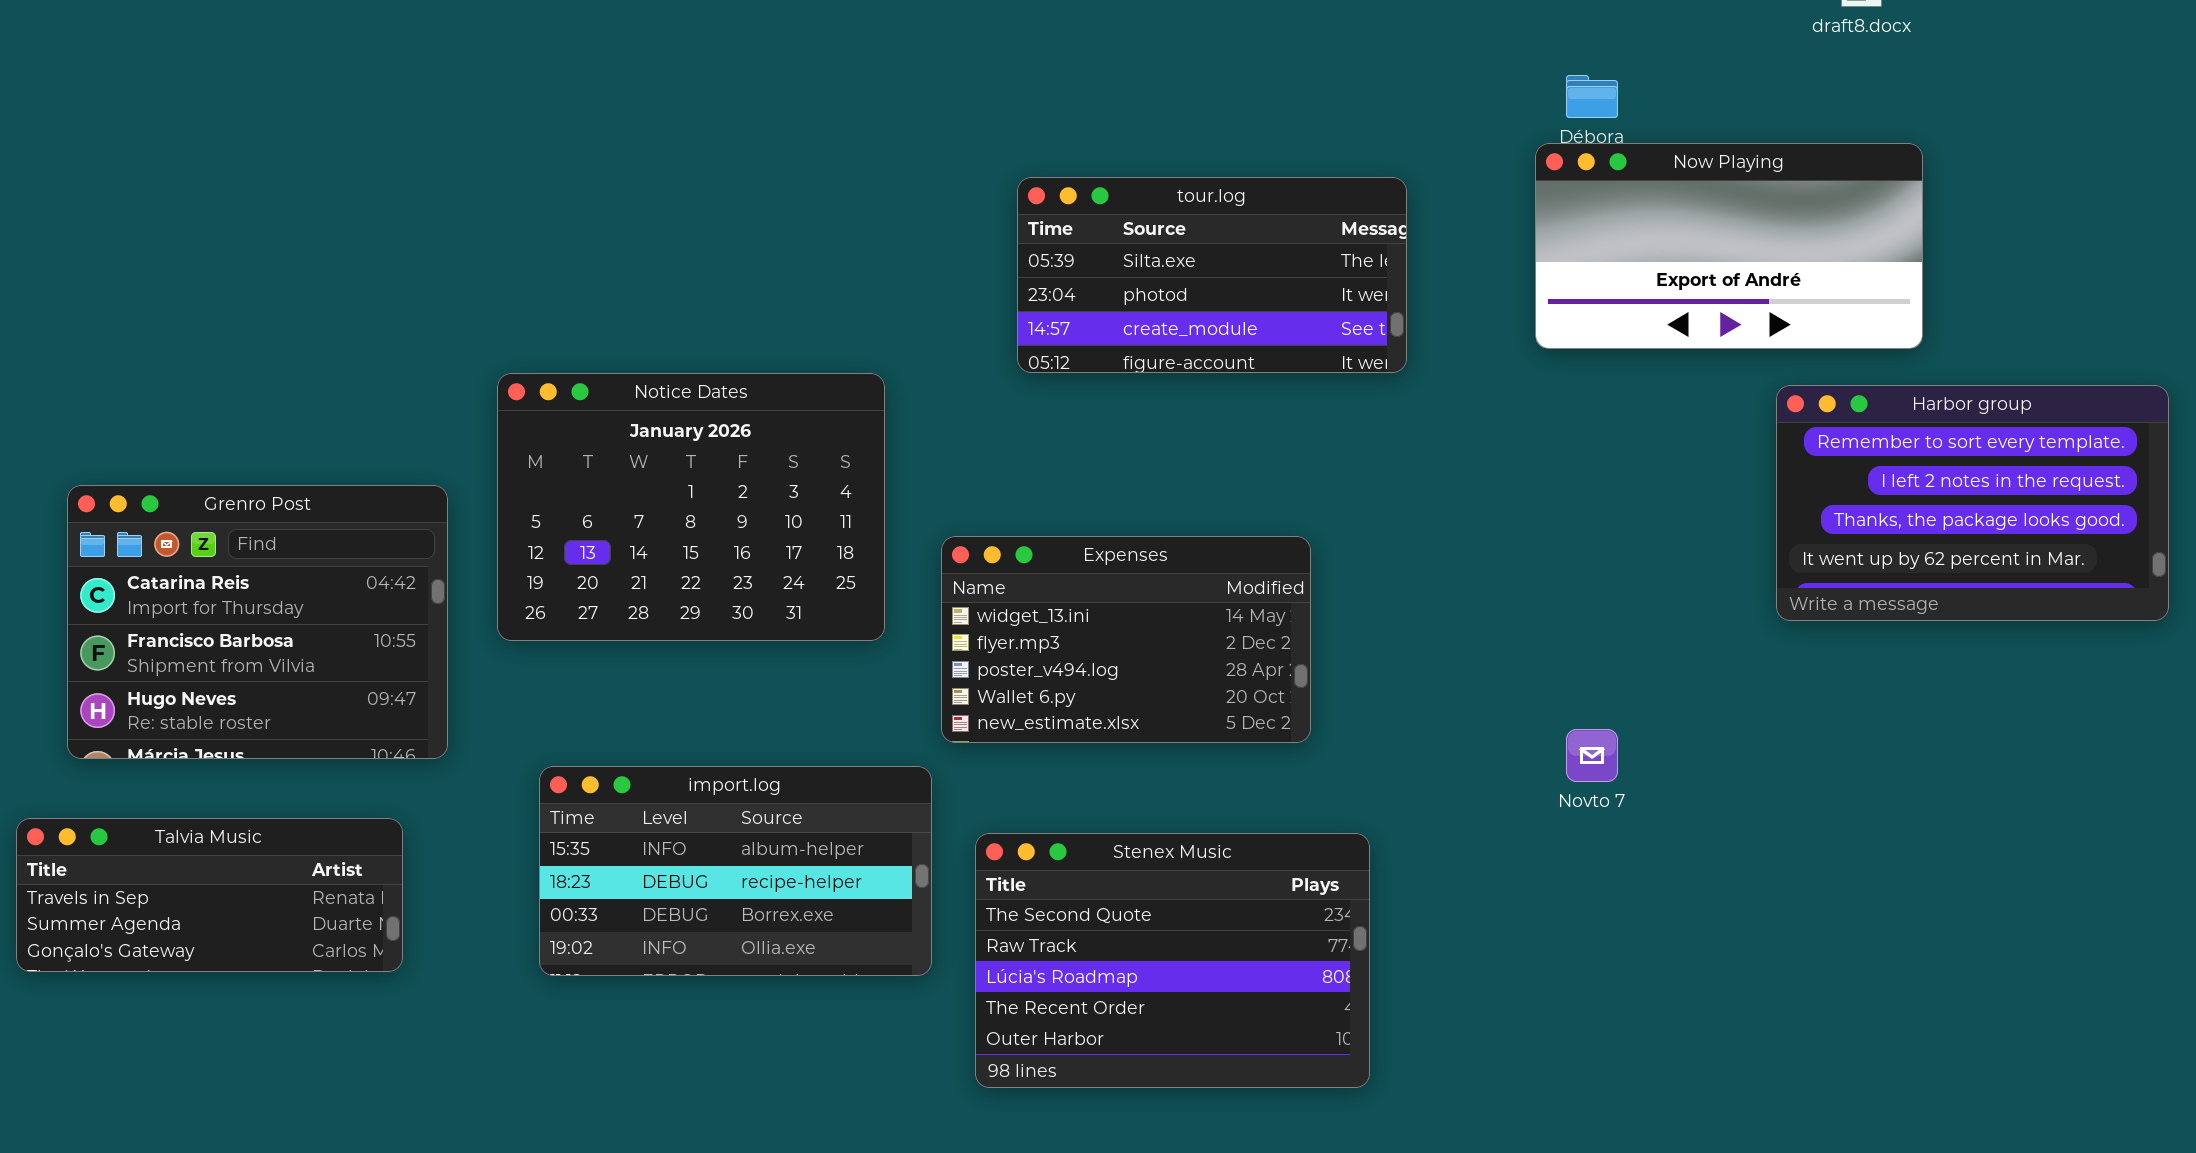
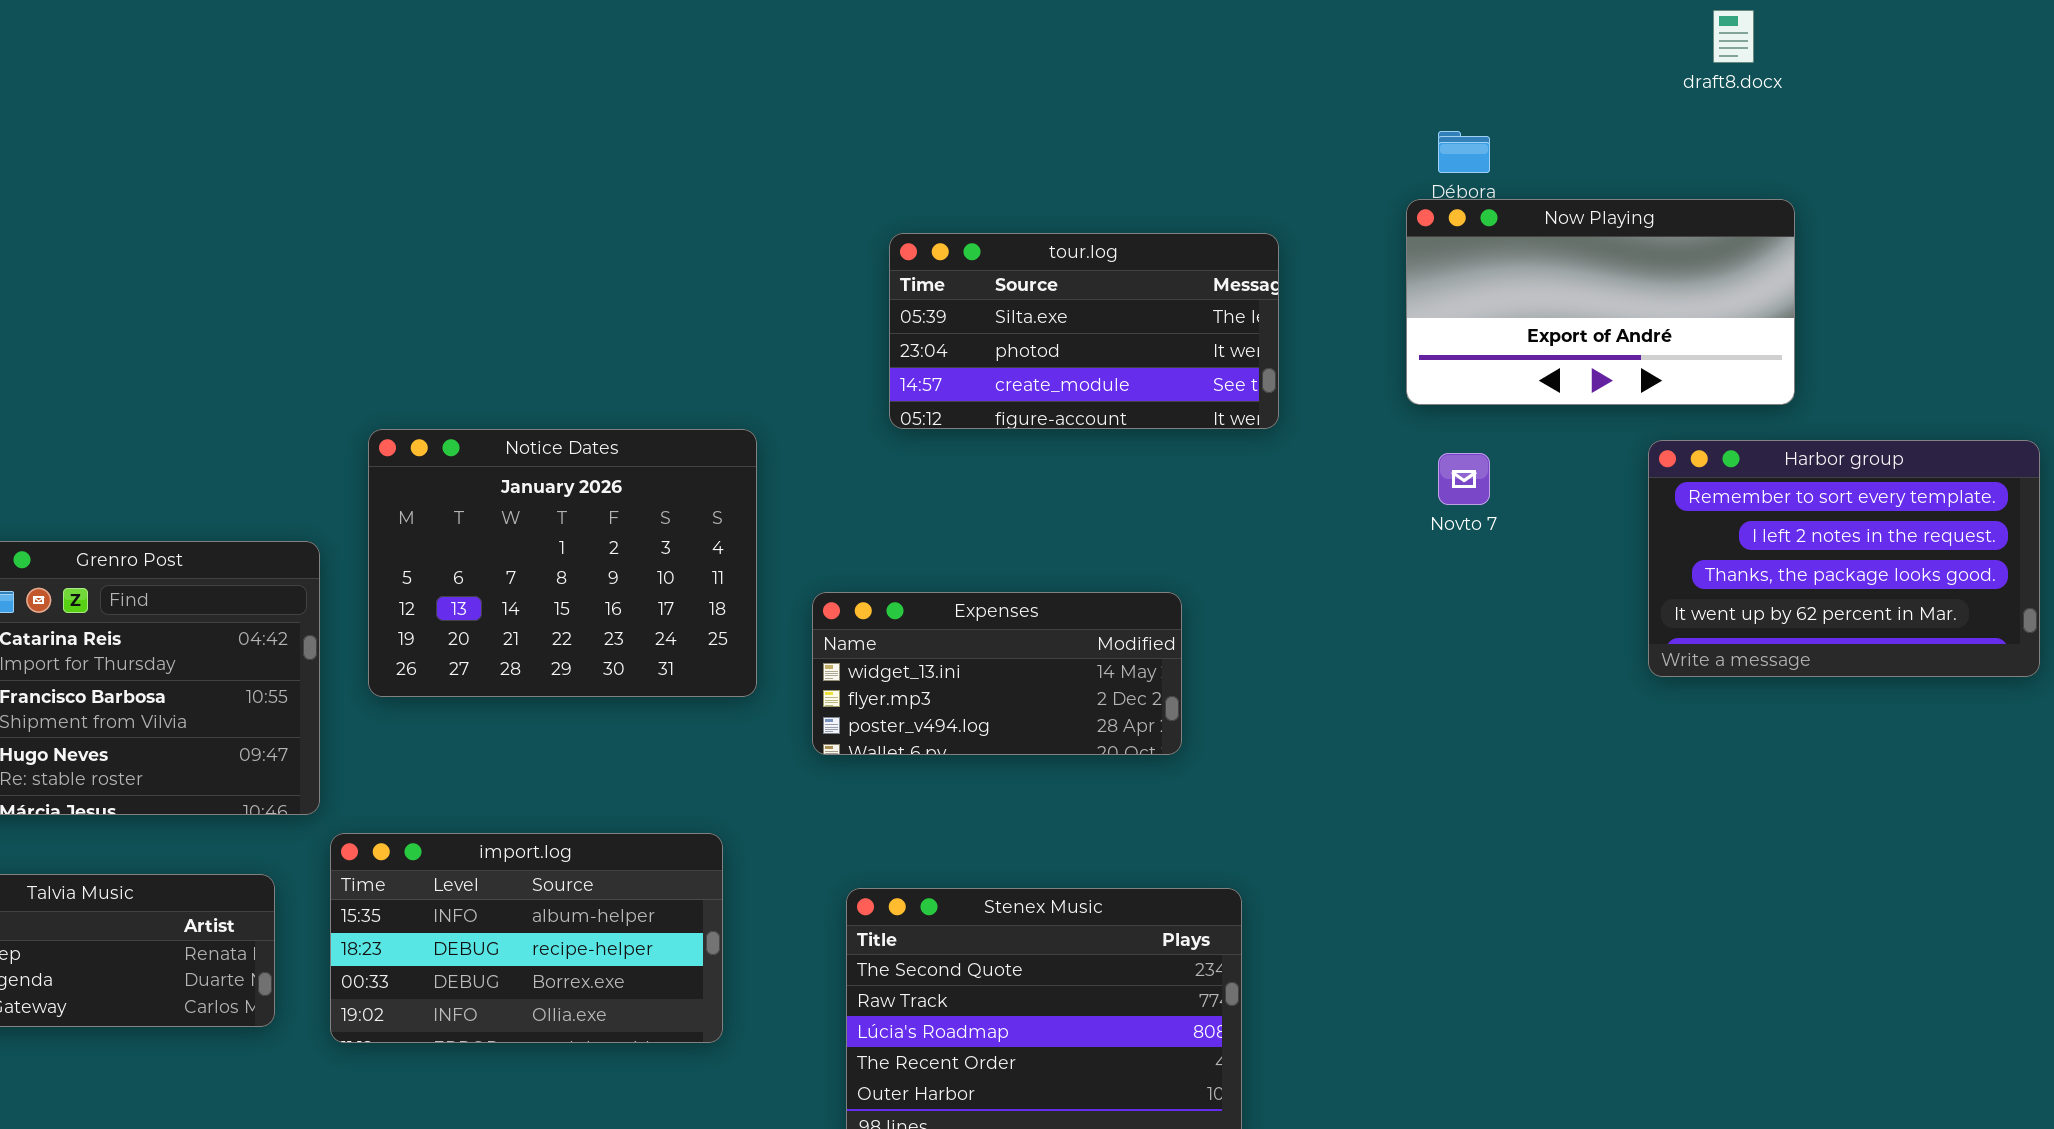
Expenses: [941,536,1311,743] -> [812,592,1182,755], resized
Novto 7: [1566,729,1618,782] -> [1438,453,1490,505], moved
import.log: [539,766,932,976] -> [330,833,723,1043], moved

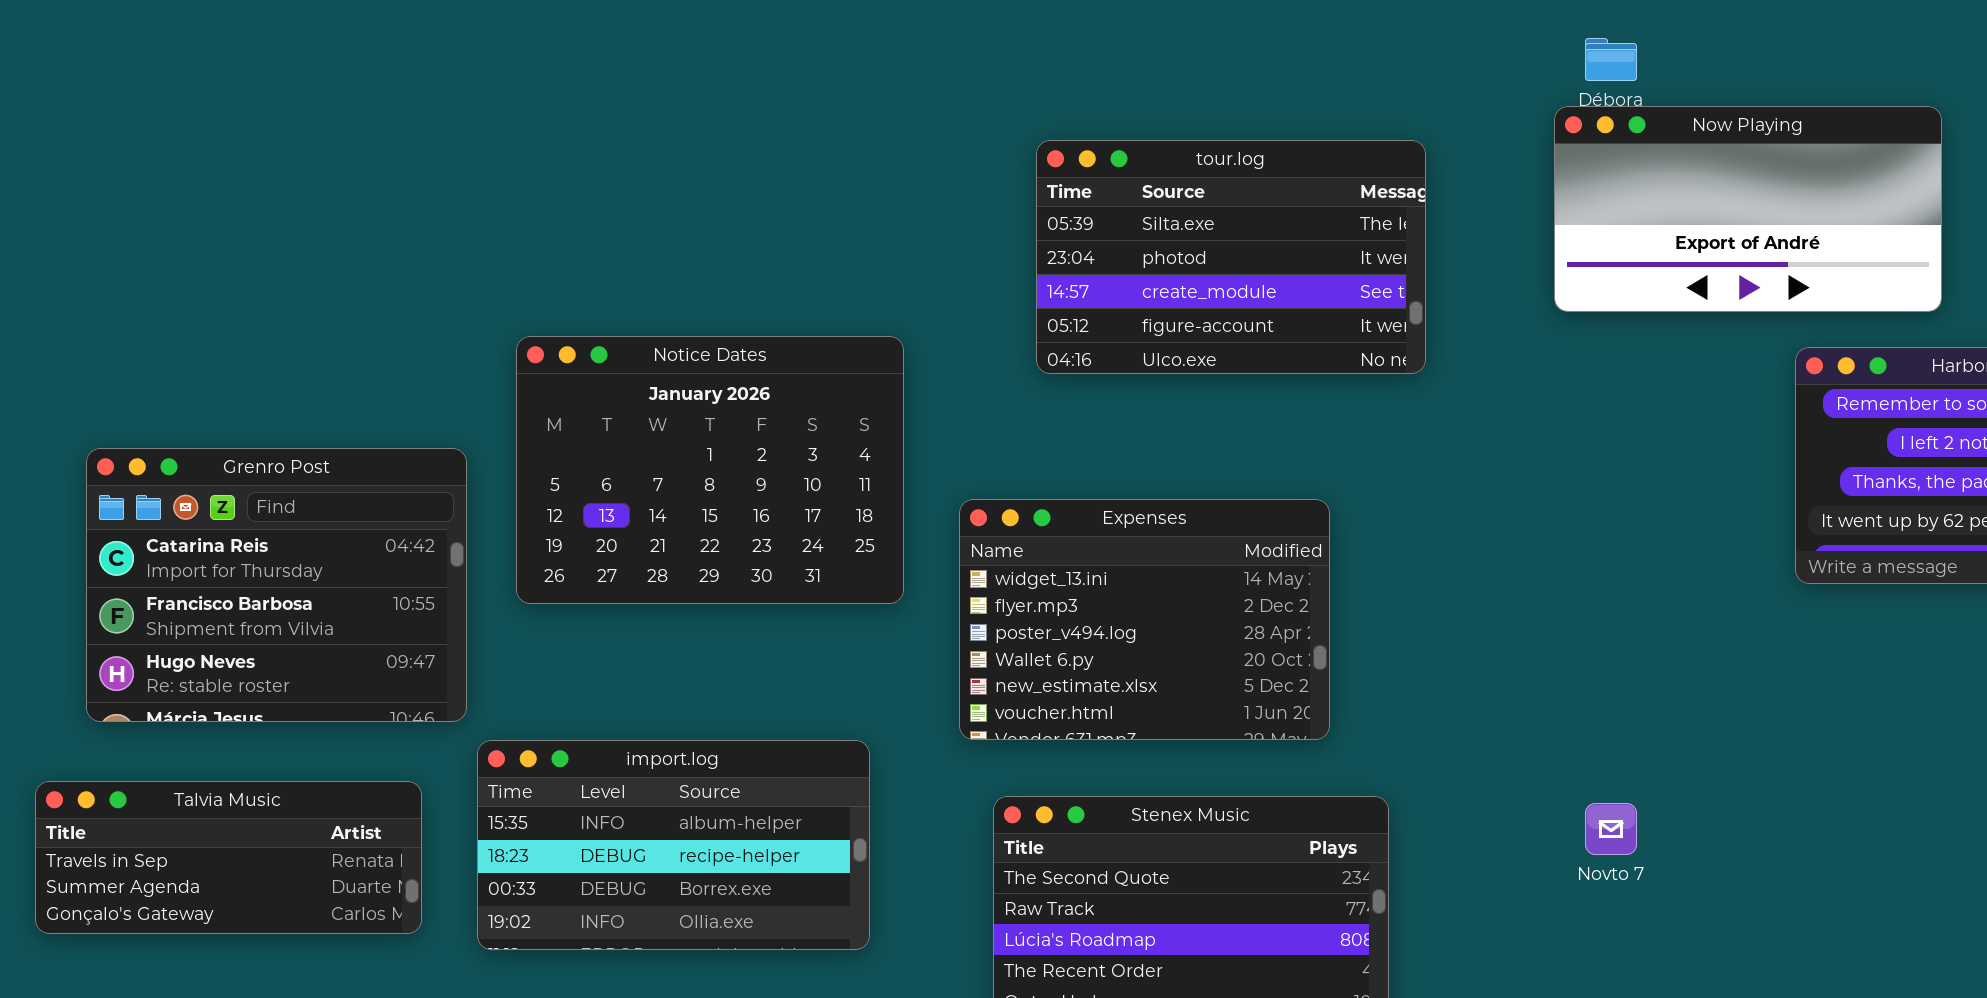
tour.log: [889,233,1279,429] -> [1036,140,1426,374], resized
Novto 7: [1438,453,1490,505] -> [1585,803,1637,855], moved
Expenses: [812,592,1182,755] -> [959,499,1330,740], resized

